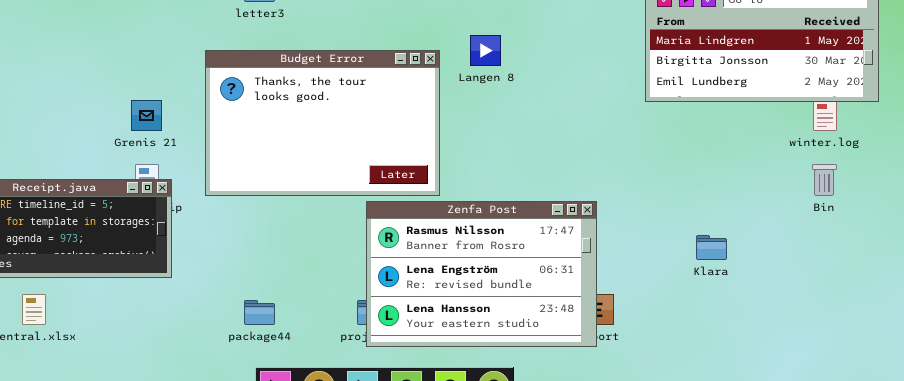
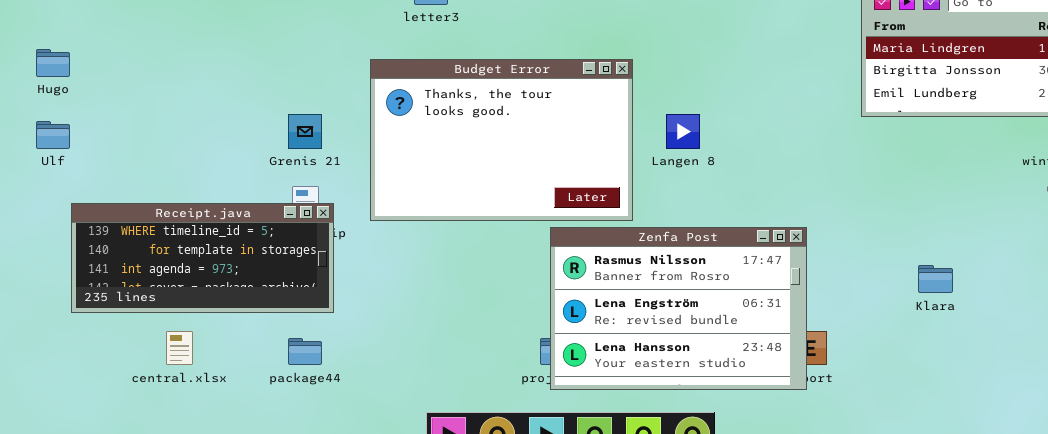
Langen 8: [470,35,501,66] -> [666,114,700,149], moved
package44: [244,300,275,325] -> [288,338,322,365], moved

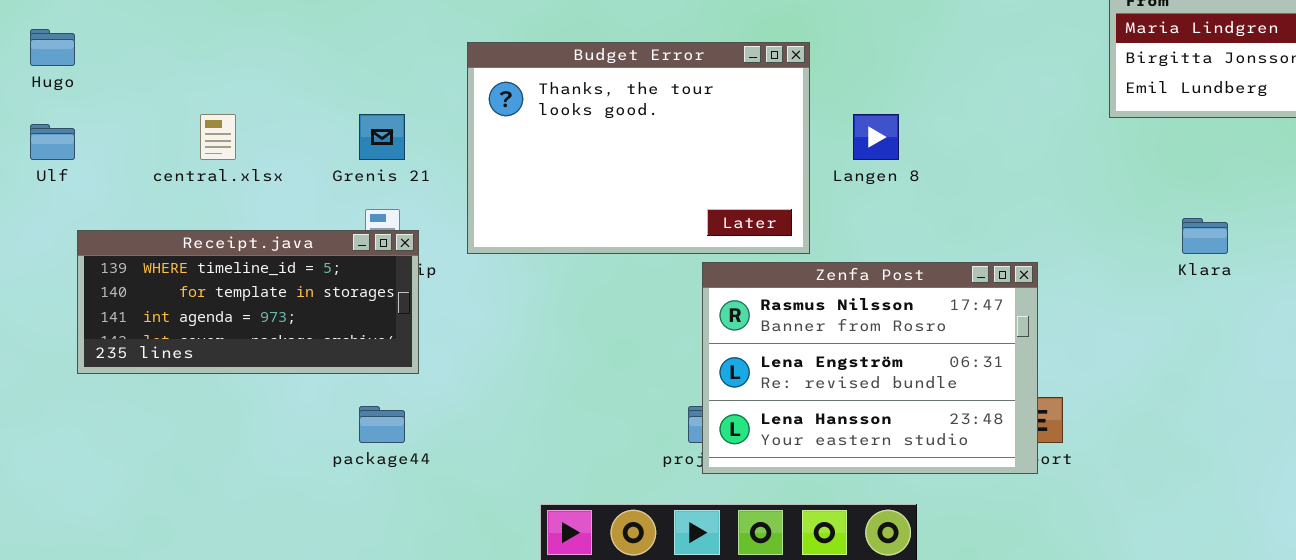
Klara: [918,265,953,293] -> [1182,218,1228,254], moved
central.xlsx: [166,331,193,365] -> [200,114,236,160], moved

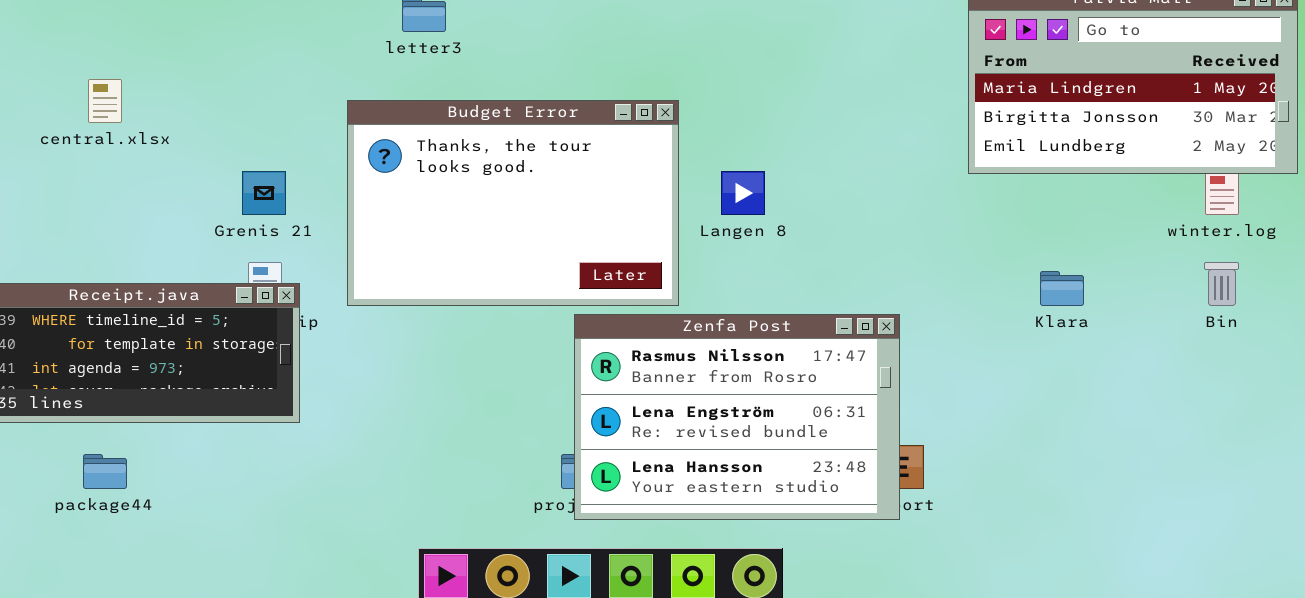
central.xlsx: [200,114,236,160] -> [88,79,122,123], moved
package44: [359,406,405,443] -> [83,454,127,489], moved

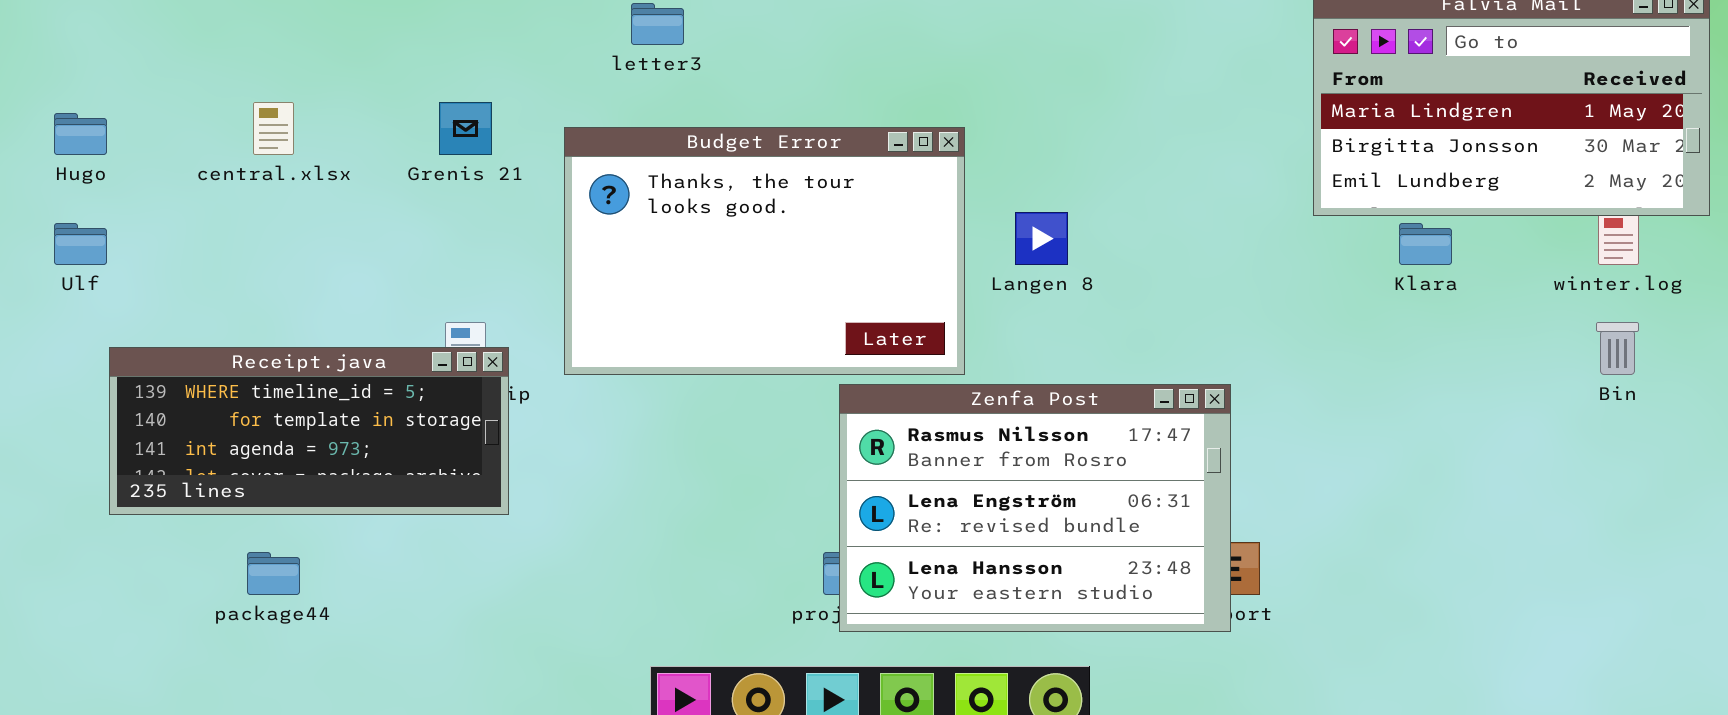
Grenis 21: [242,171,286,215] -> [439,102,492,155], moved
Klara: [1040,271,1084,306] -> [1399,223,1452,265], moved

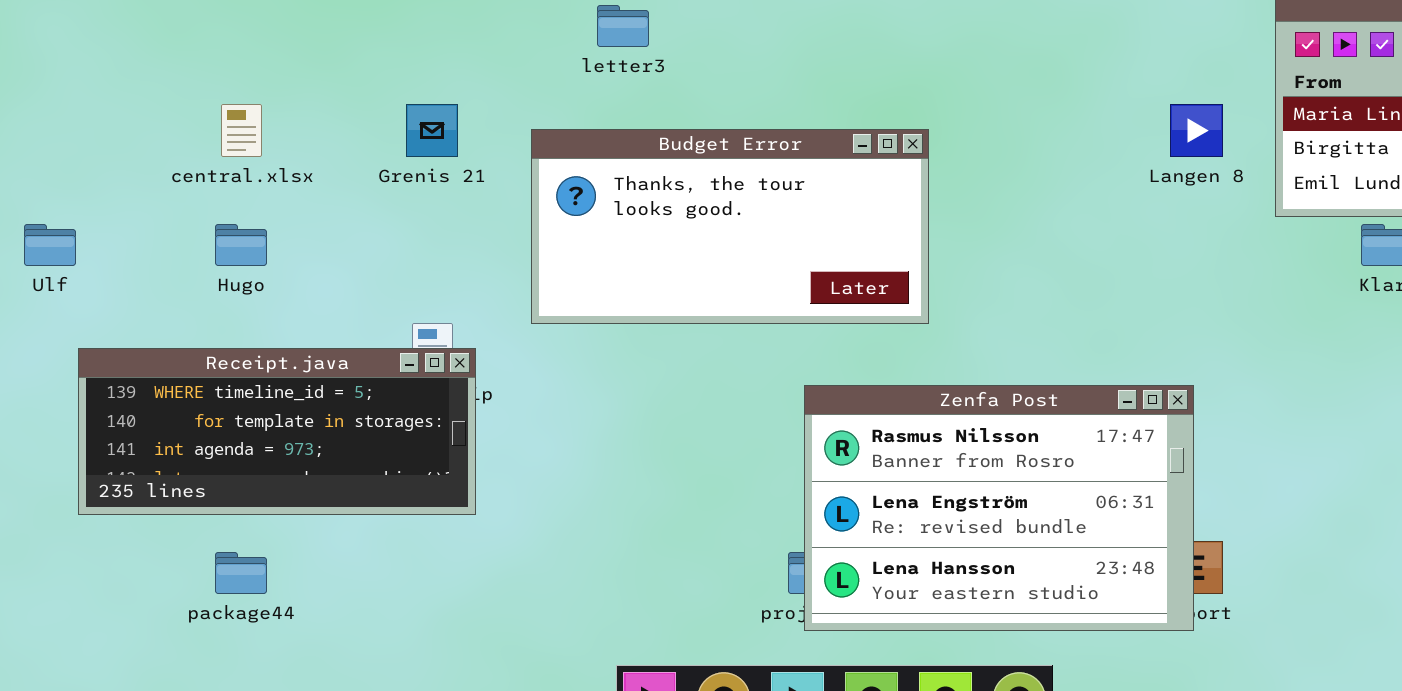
Hugo: [54,113,107,155] -> [215,224,267,266], moved
Budget Error: [564,127,965,375] -> [531,129,929,324], resized
Langen 8: [1015,212,1068,265] -> [1170,104,1223,157], moved

